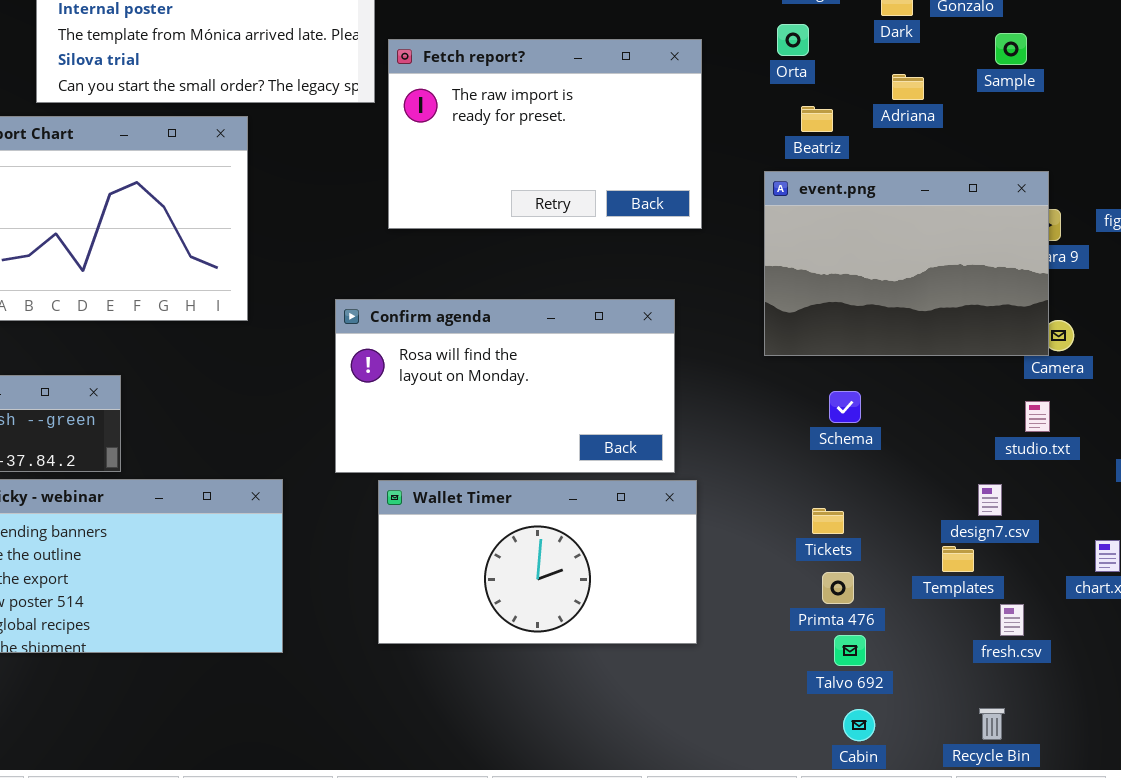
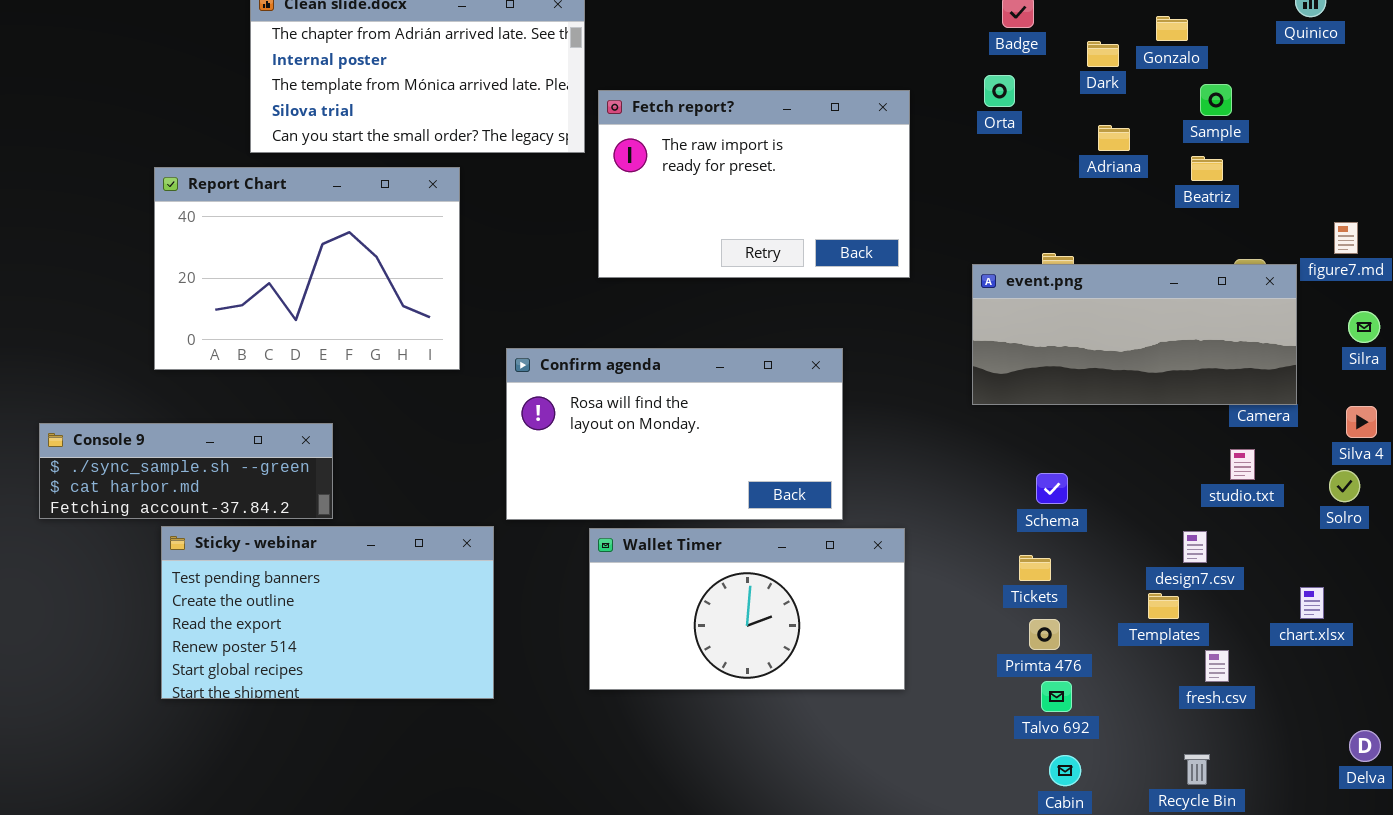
Beatriz: [801,106,833,132] -> [1191,156,1223,181], moved
event.png: [764,171,1049,356] -> [972,264,1297,405], resized
Confirm agenda: [335,299,675,473] -> [506,348,843,520], moved
Schema: [829,391,861,423] -> [1036,473,1068,504], moved

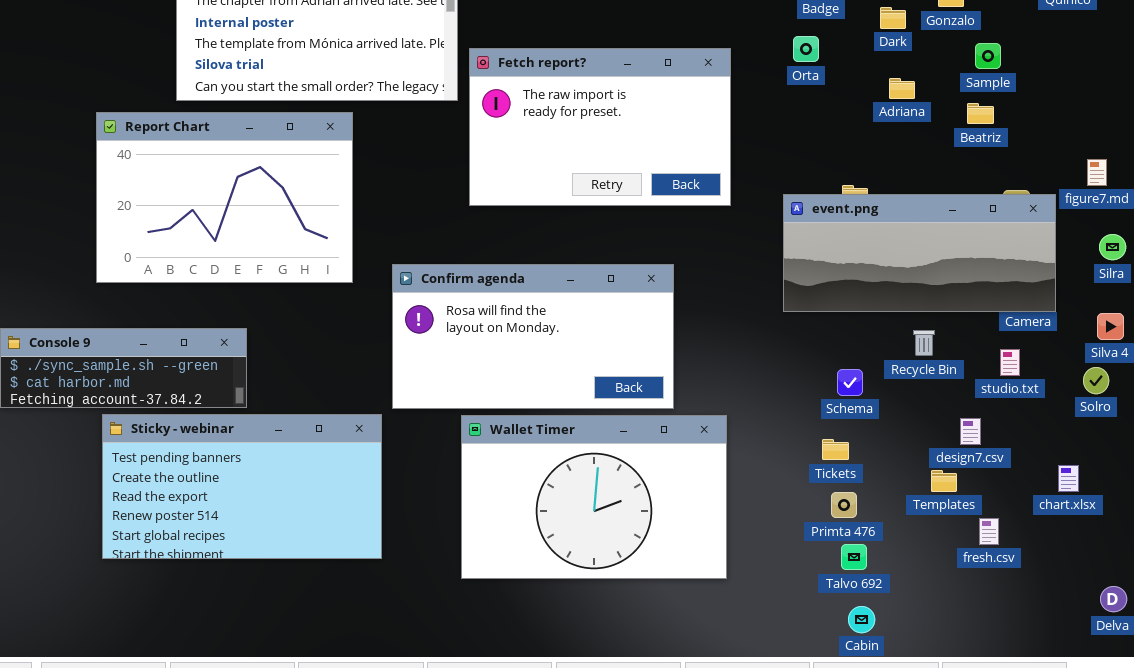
Wallet Timer: [589,528,905,690] -> [461,415,727,579], resized
Recycle Bin: [1184,754,1210,785] -> [913,330,935,356], moved

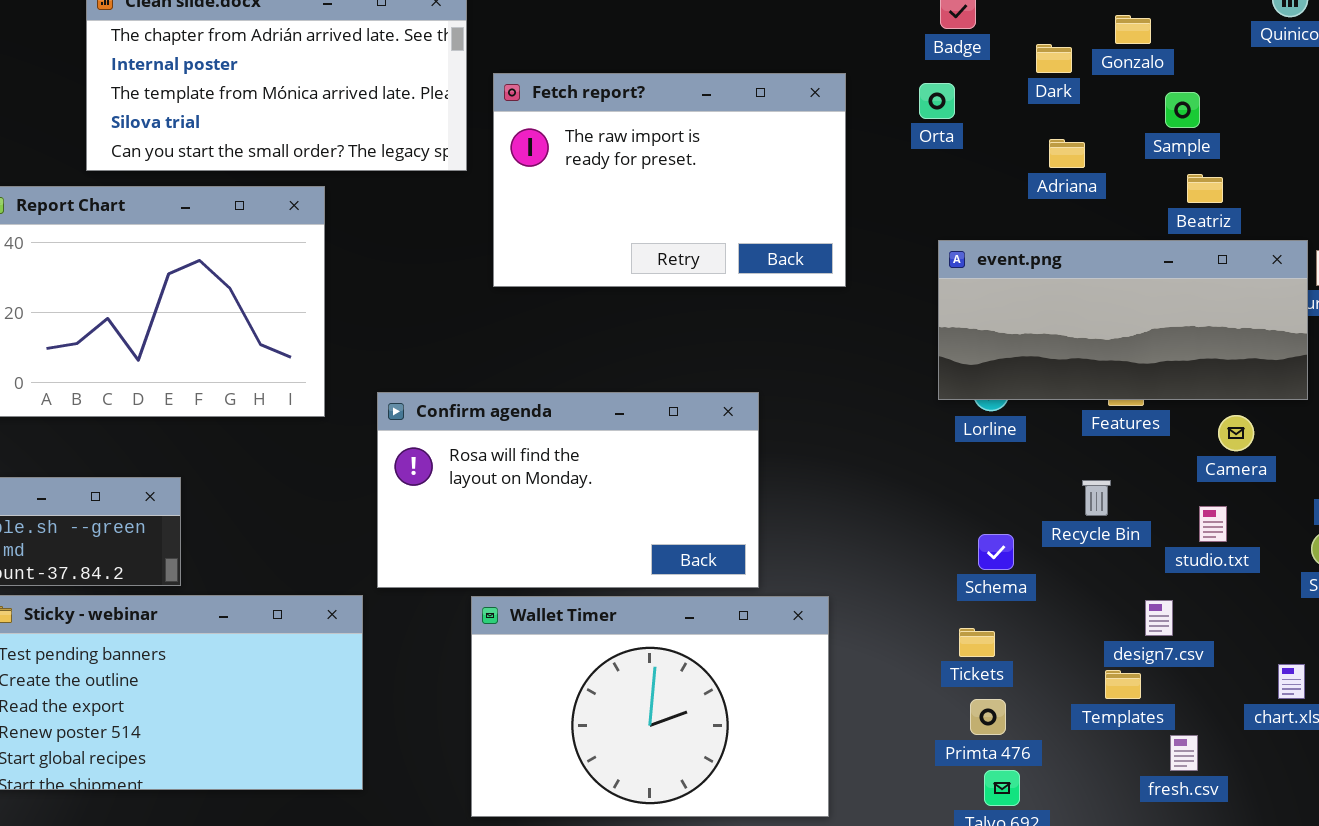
Fetch report?: [469,48,731,206] -> [493,73,846,287], moved
Beatriz: [967,103,994,124] -> [1187,174,1223,203], moved
event.png: [783,194,1056,312] -> [938,240,1308,400], moved

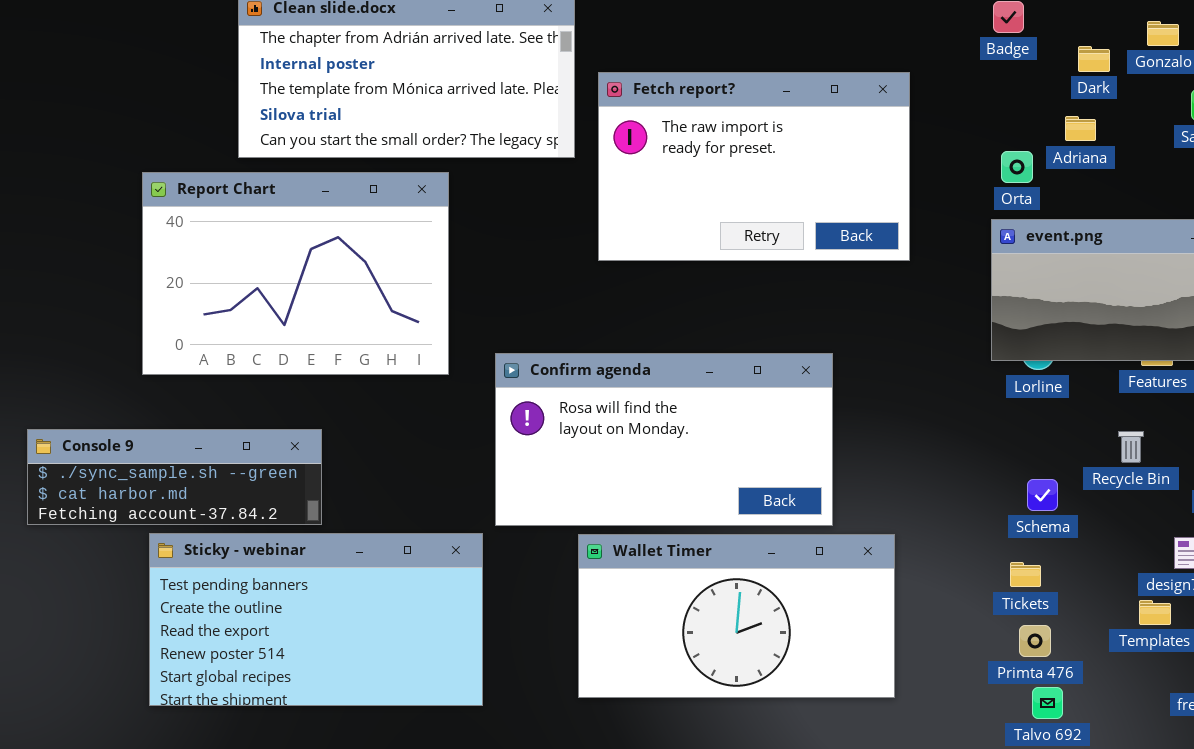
Orta: [919,83,955,119] -> [1001,151,1033,183], moved
Adriana: [1049,139,1085,168] -> [1065,116,1096,141], moved
Wallet Timer: [471,596,829,817] -> [578,534,895,698], resized

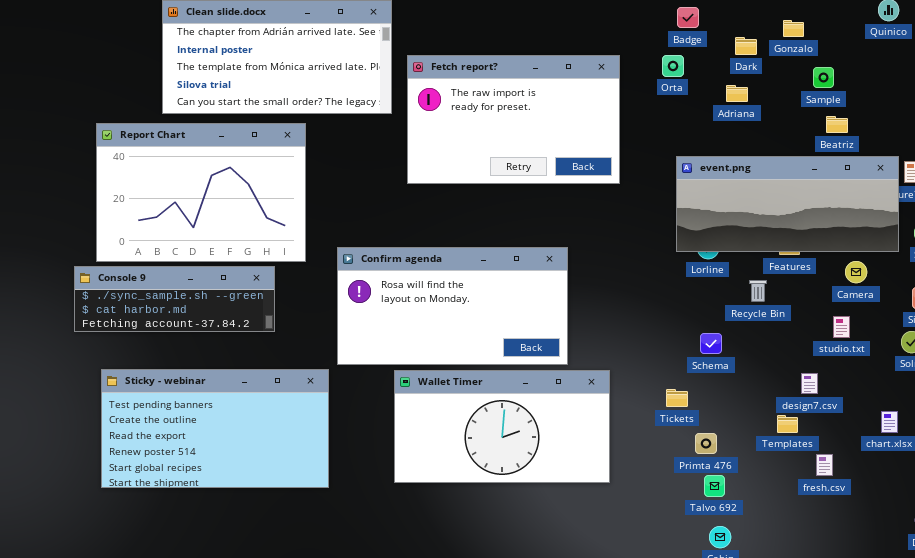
Orta: [1001,151,1033,183] -> [662,55,684,77], moved
Console 9: [27,429,322,525] -> [74,266,275,332], moved
Recycle Bin: [1118,431,1144,463] -> [749,280,767,302], moved
Tickets: [1010,562,1041,587] -> [666,389,688,407], moved

